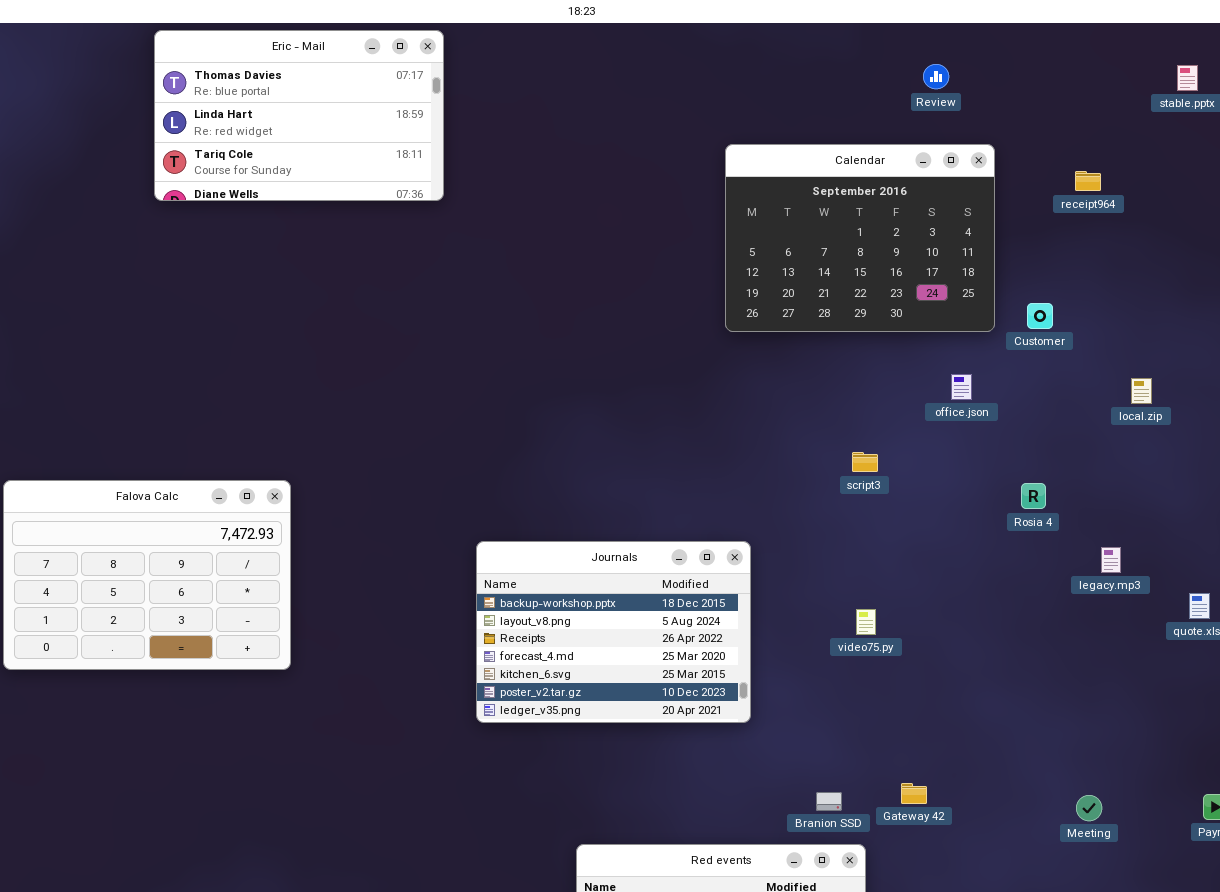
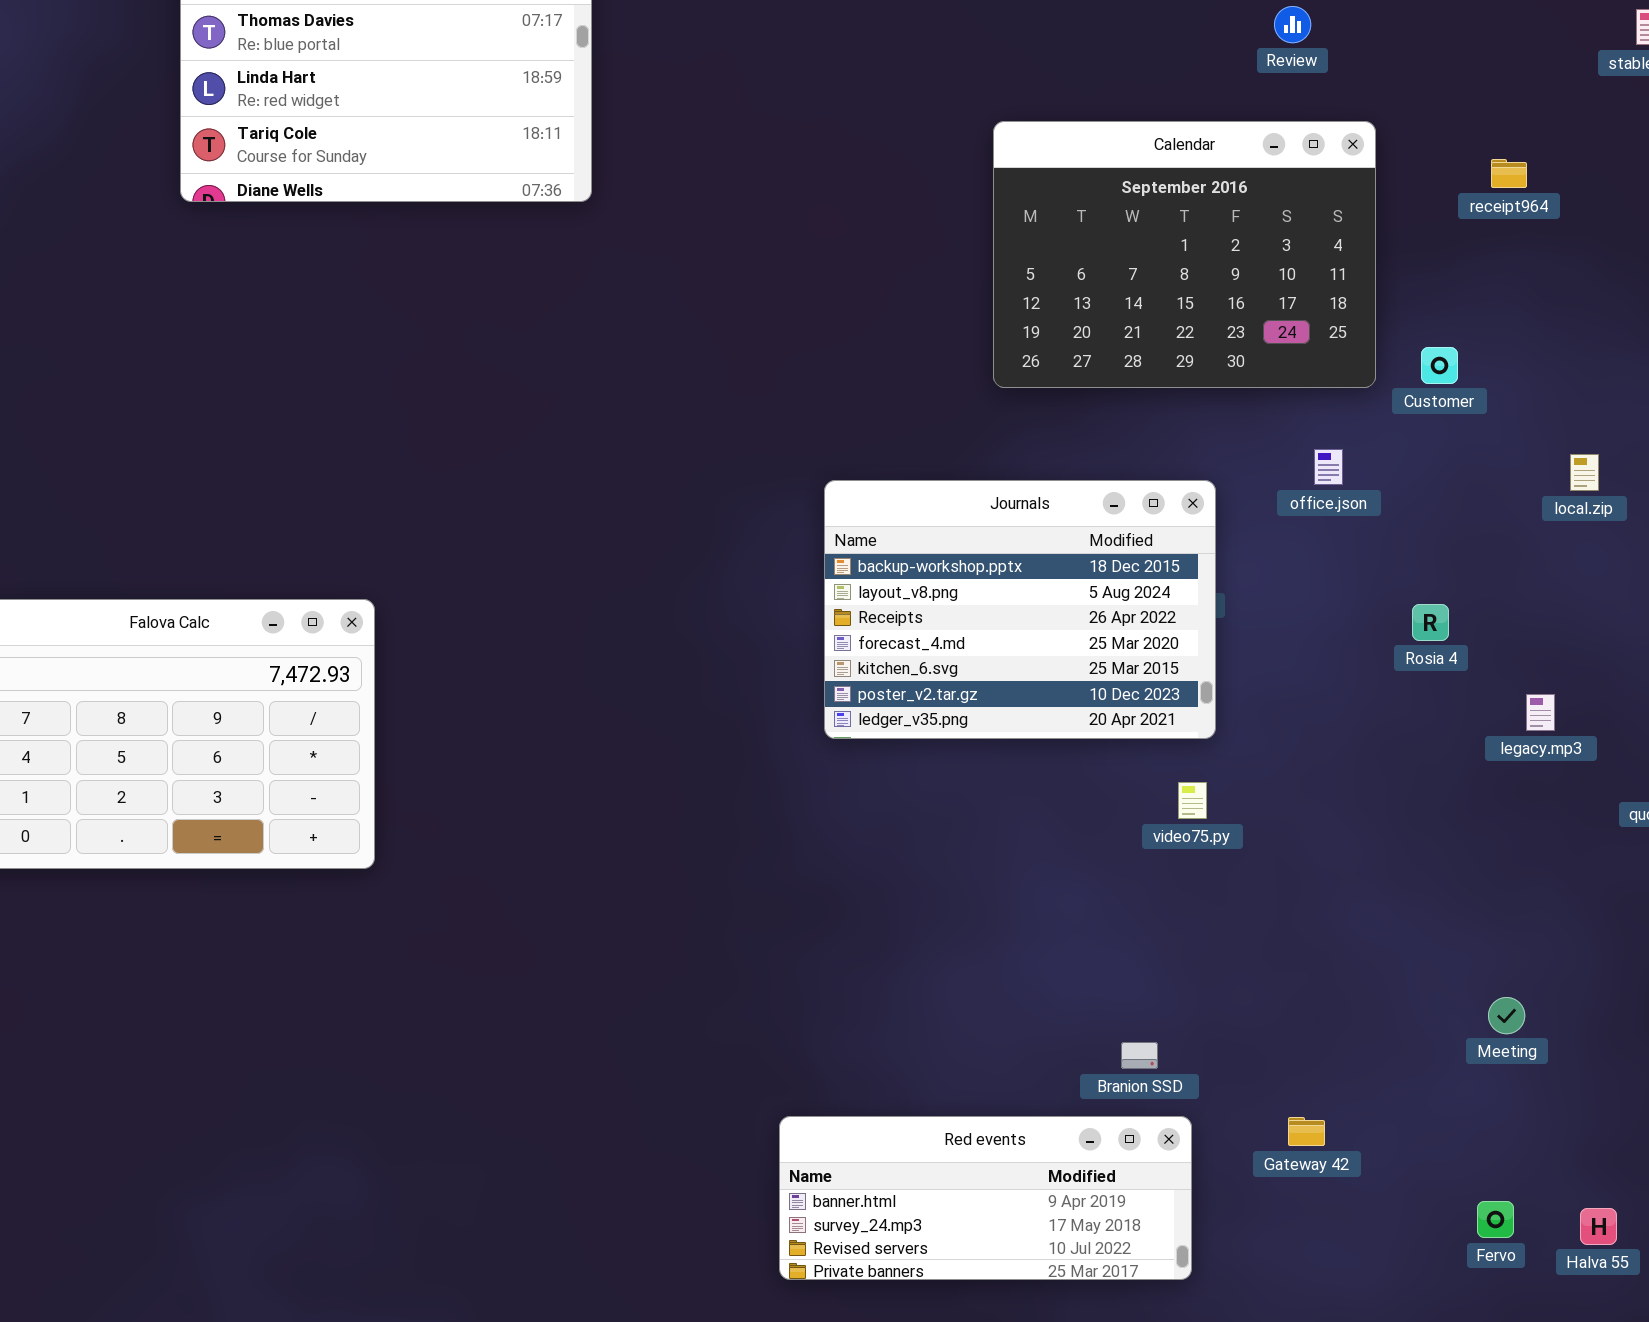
Journals: [476,541,751,723] -> [824,480,1216,739], moved
Gateway 42: [901,783,927,804] -> [1288,1117,1325,1146], moved
Meeting: [1076,795,1102,821] -> [1488,997,1525,1034], moved

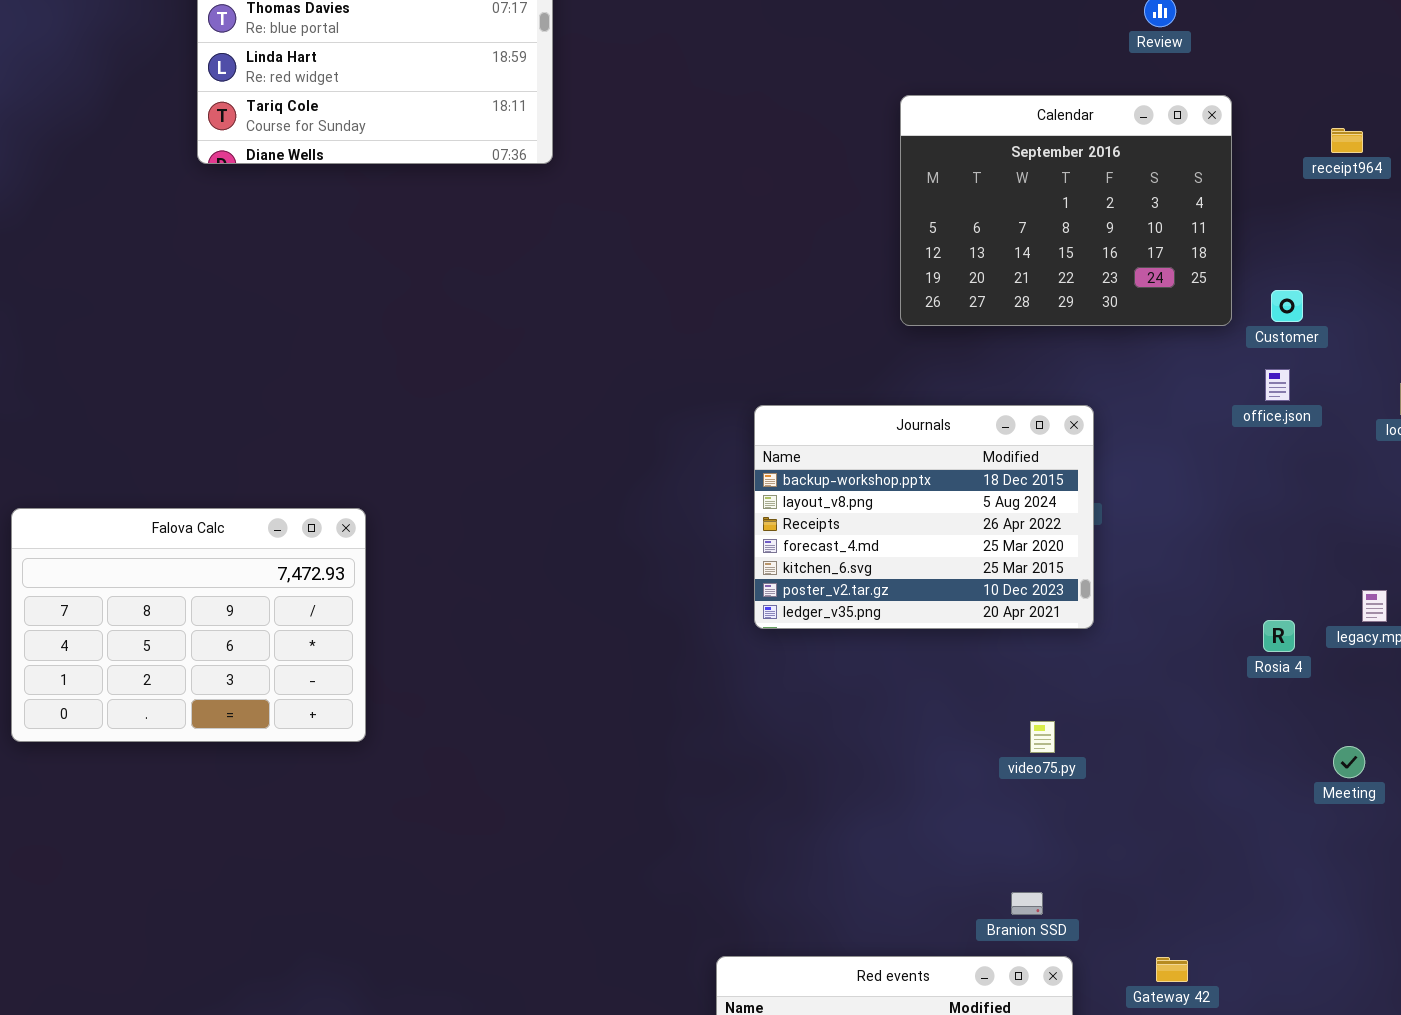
office.json: [1314,449,1343,485] -> [1265,369,1290,401], moved
Rosia 4: [1412,604,1449,641] -> [1263,620,1295,652], moved
video75.py: [1178,782,1207,819] -> [1030,721,1055,753], moved
Meeting: [1488,997,1525,1034] -> [1333,746,1365,778], moved

